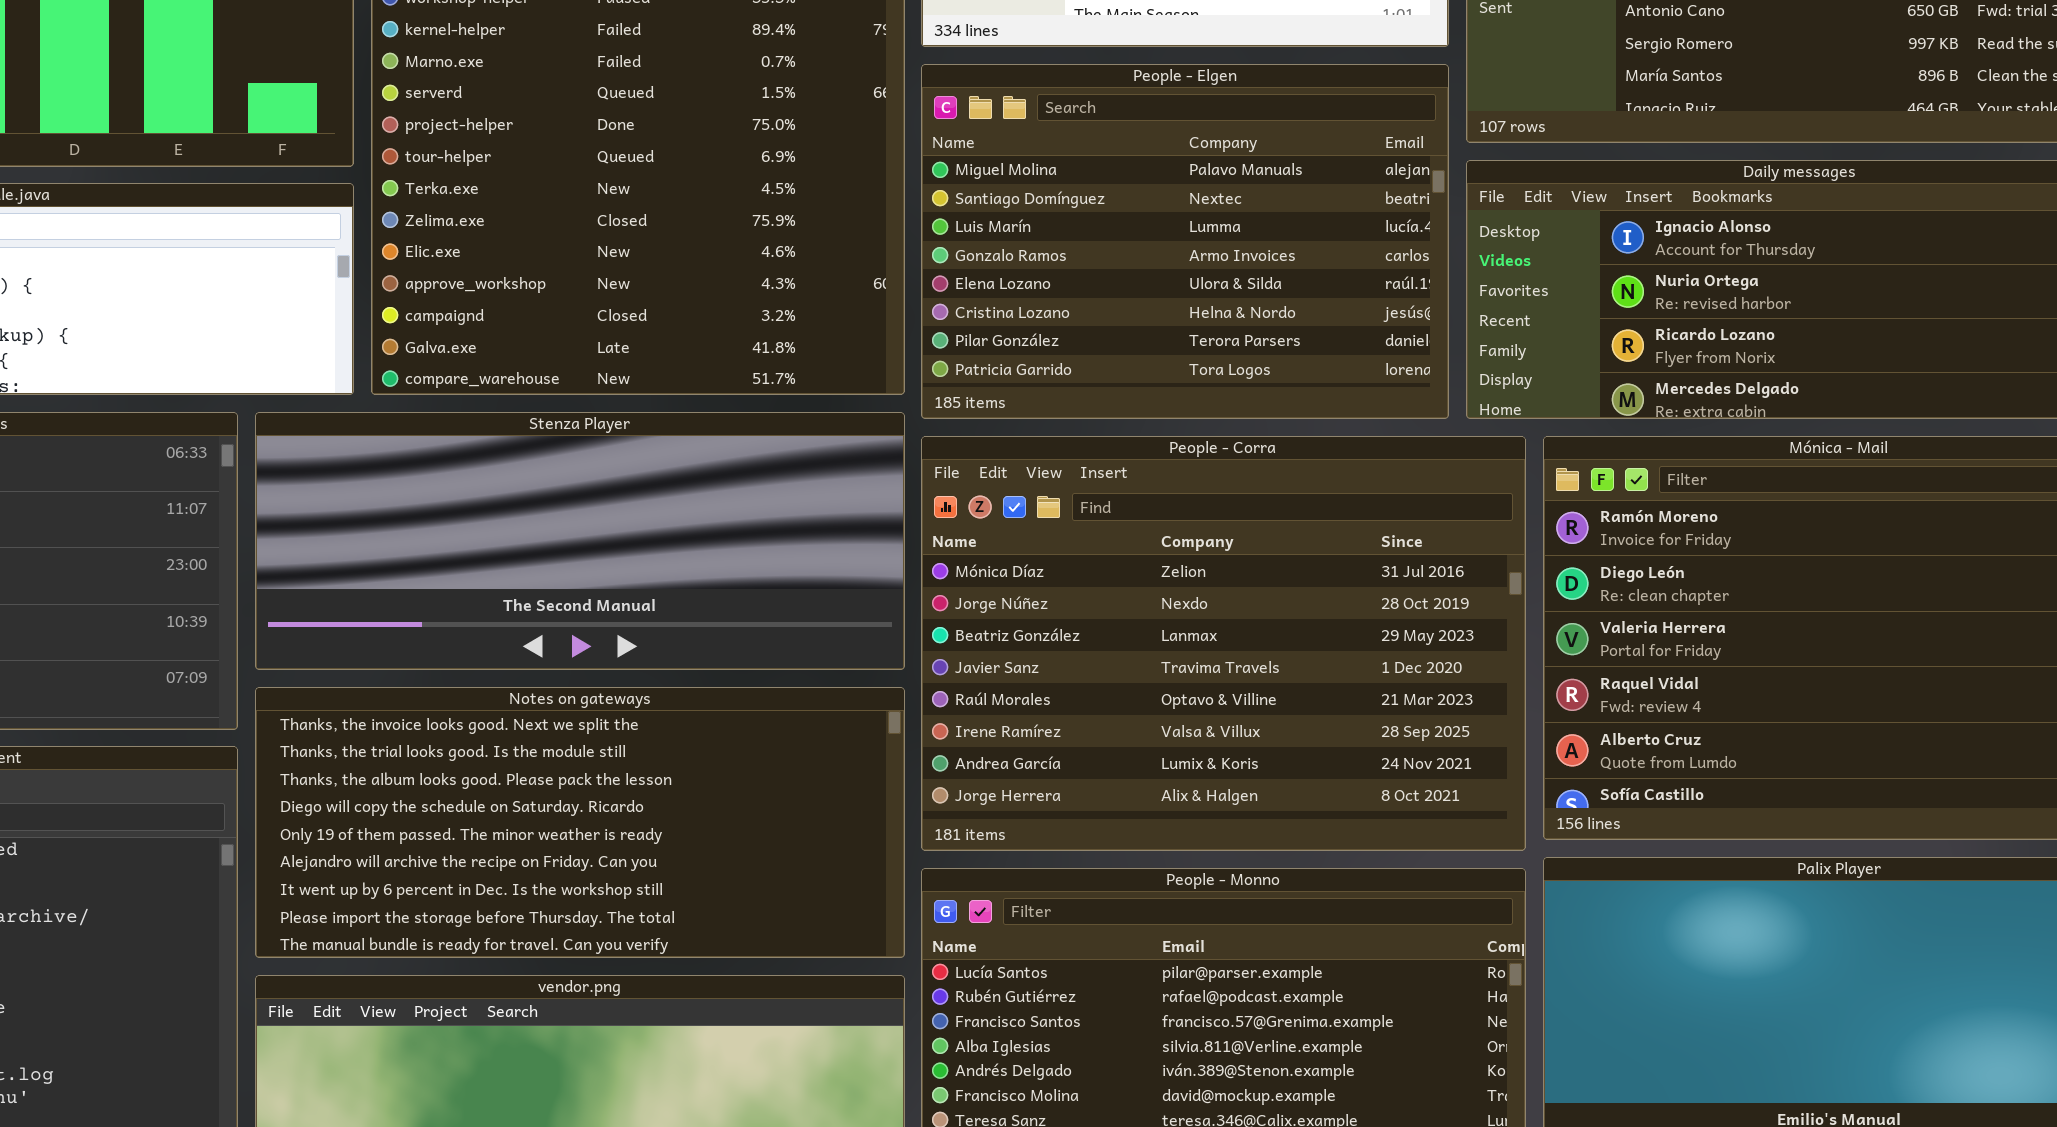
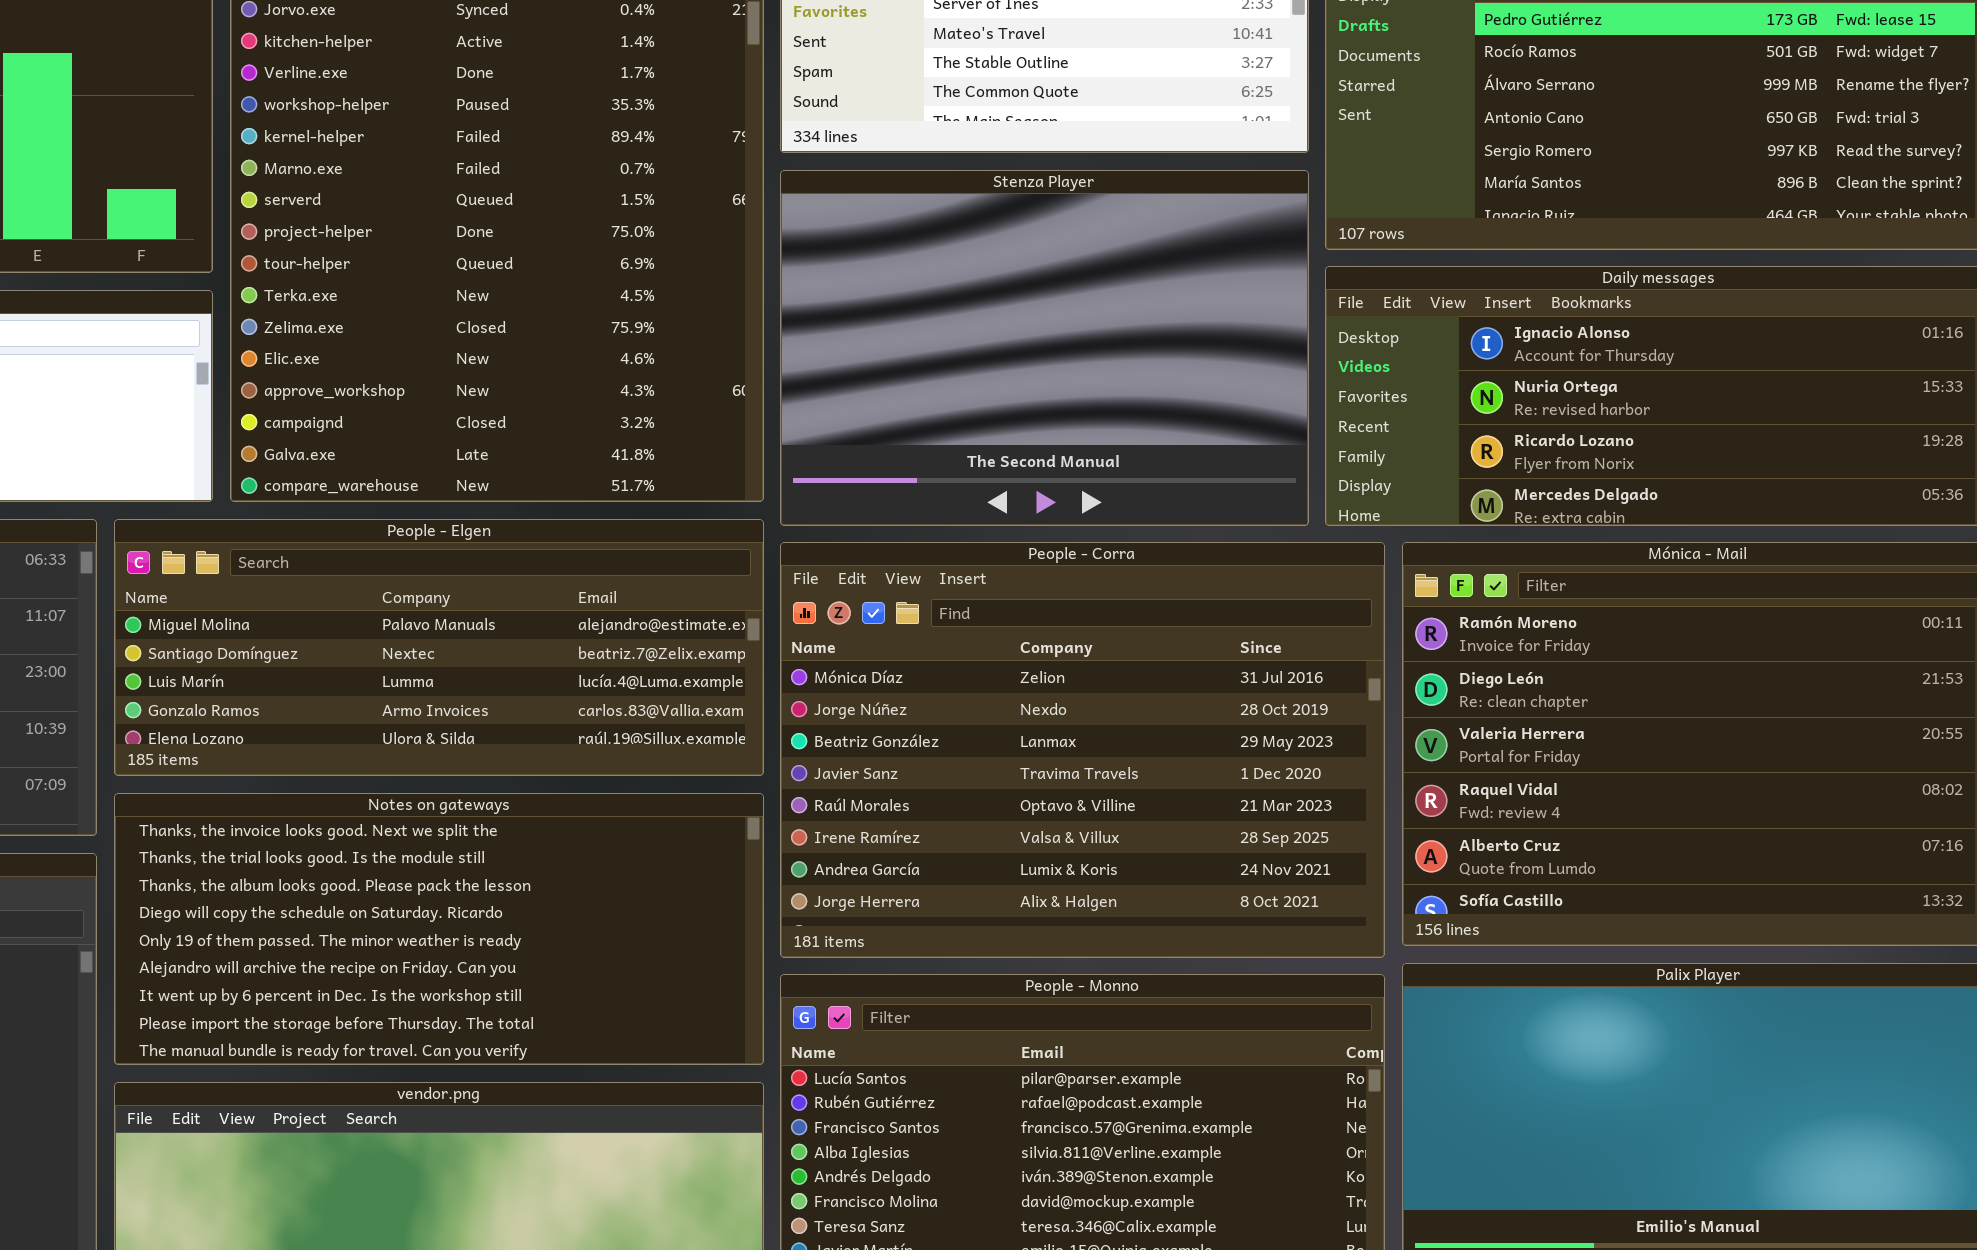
People - Elgen: [921,64,1449,419] -> [114,519,764,776], moved, resized
Stenza Player: [255,412,905,670] -> [780,170,1309,526], moved, resized

